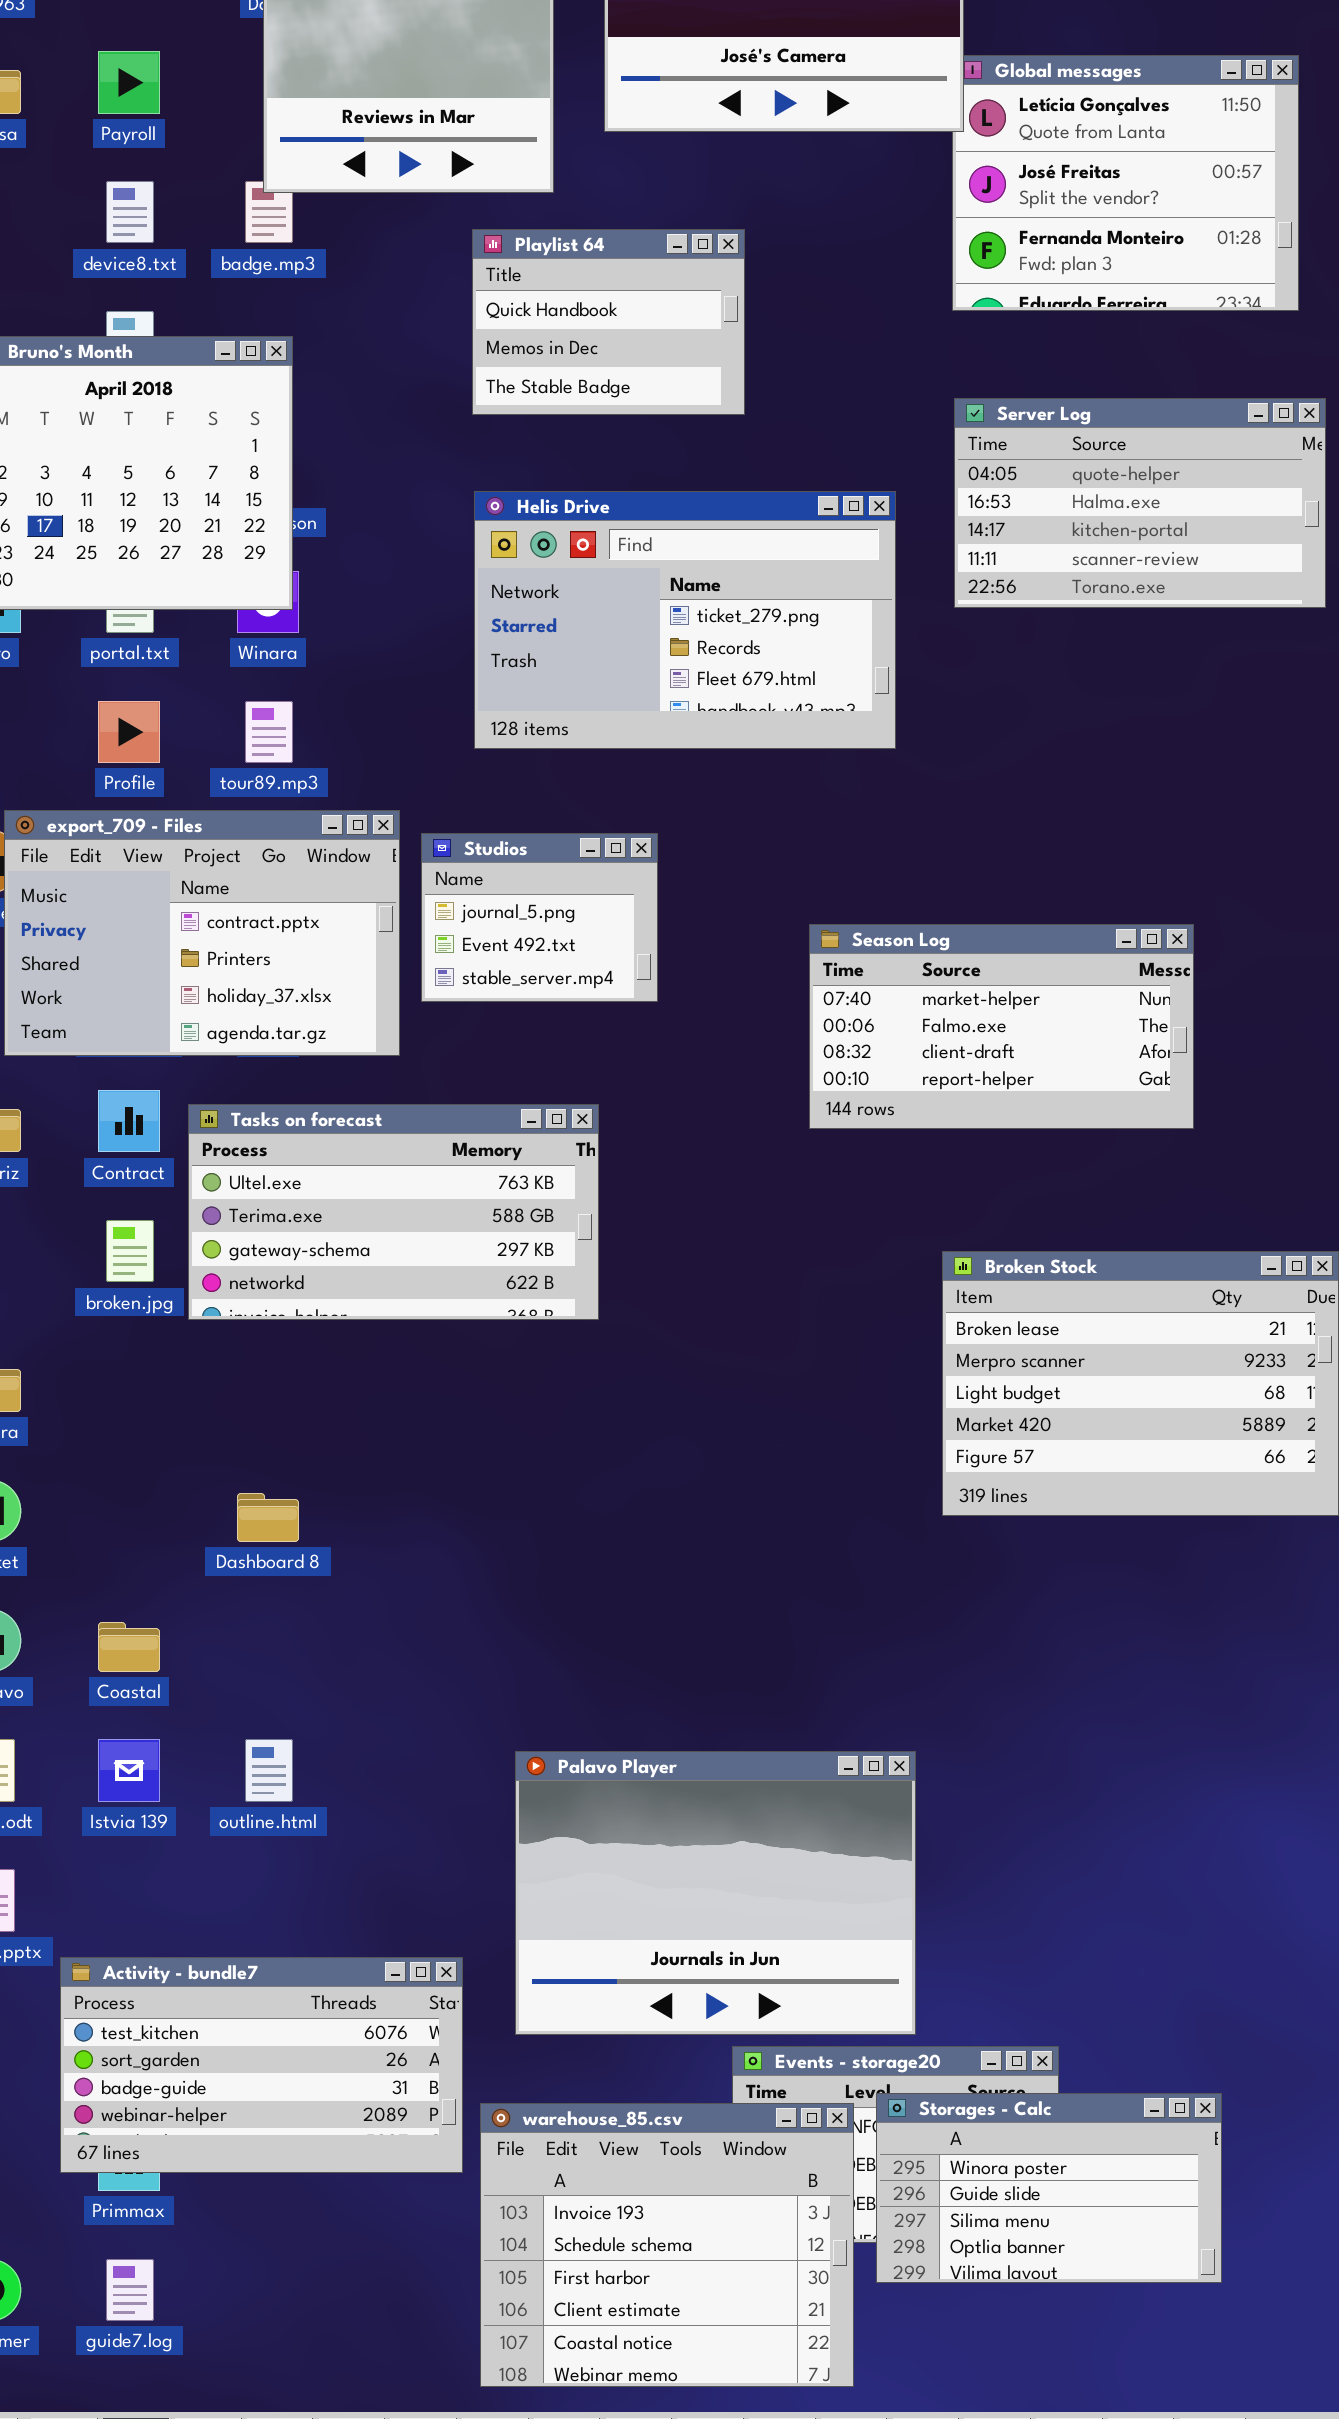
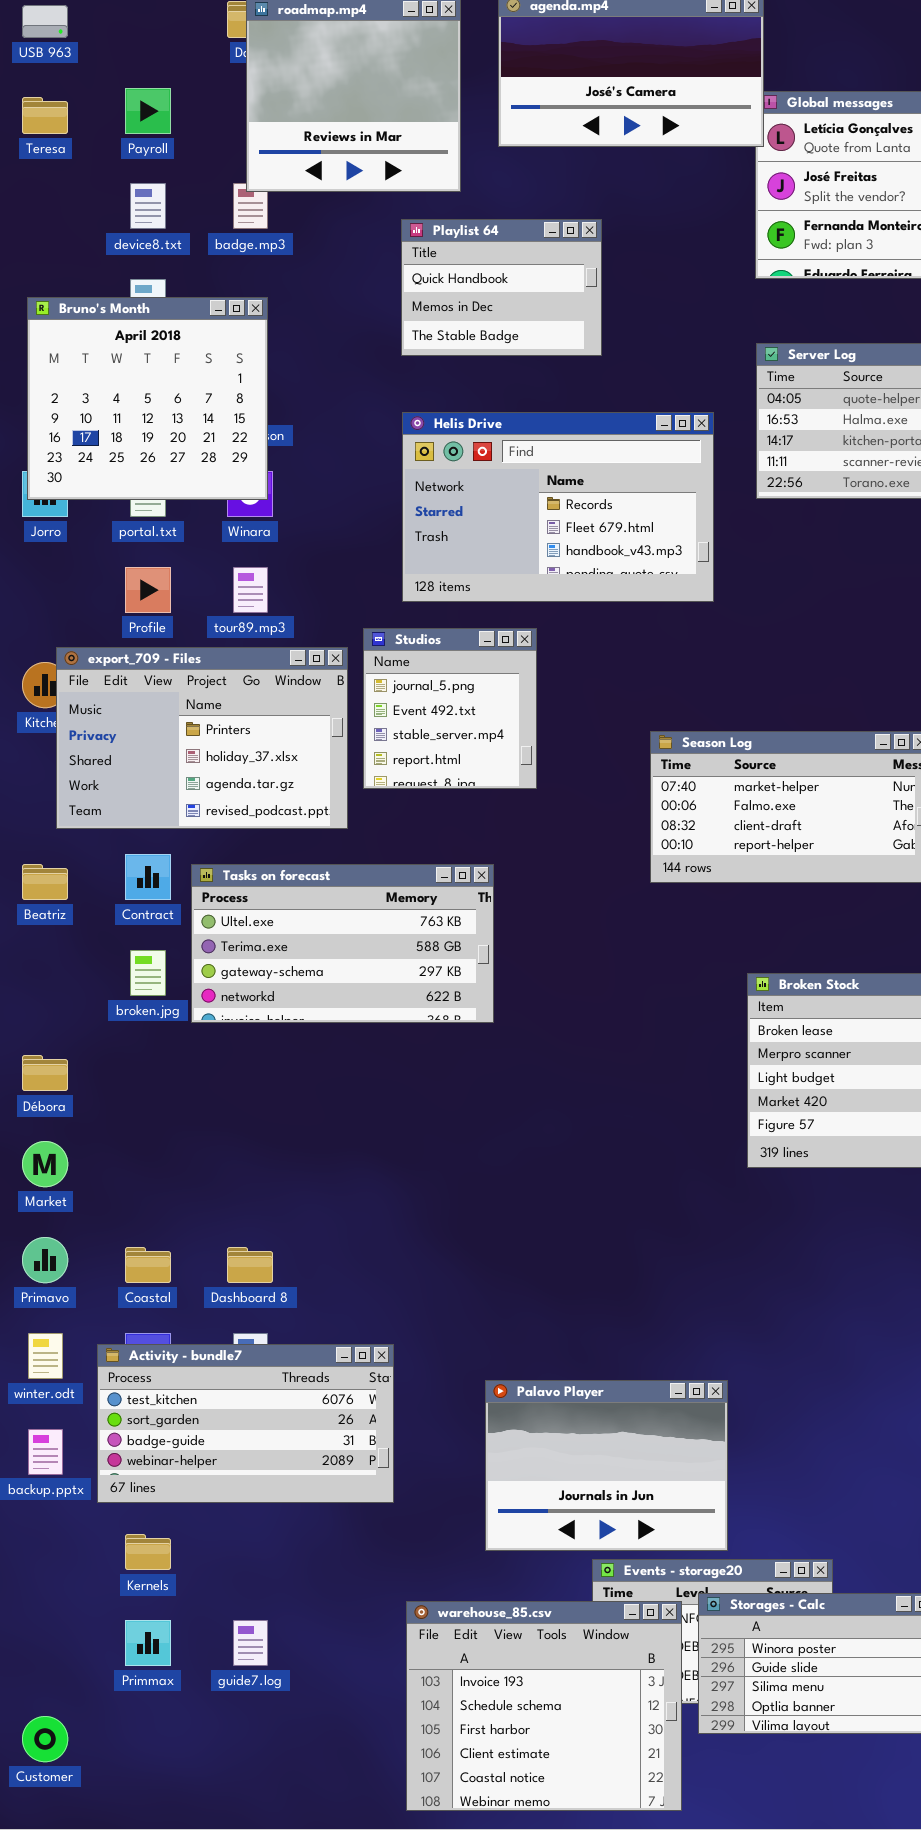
Helis Drive: [474,491,896,749] -> [402,412,714,602], scrolled down 1 row
export_709 - Files: [4,810,400,1056] -> [56,647,348,829], scrolled down 1 row
Studios: [421,833,658,1002] -> [363,628,537,789], resized
Dashboard 8: [237,1493,299,1542] -> [227,1247,273,1283], moved
Palavo Player: [515,1751,916,2035] -> [485,1380,728,1551], resized
Activity - bundle7: [60,1957,463,2173] -> [97,1344,394,1503], moved
guide7.log: [106,2259,154,2321] -> [233,1620,268,1666], moved

